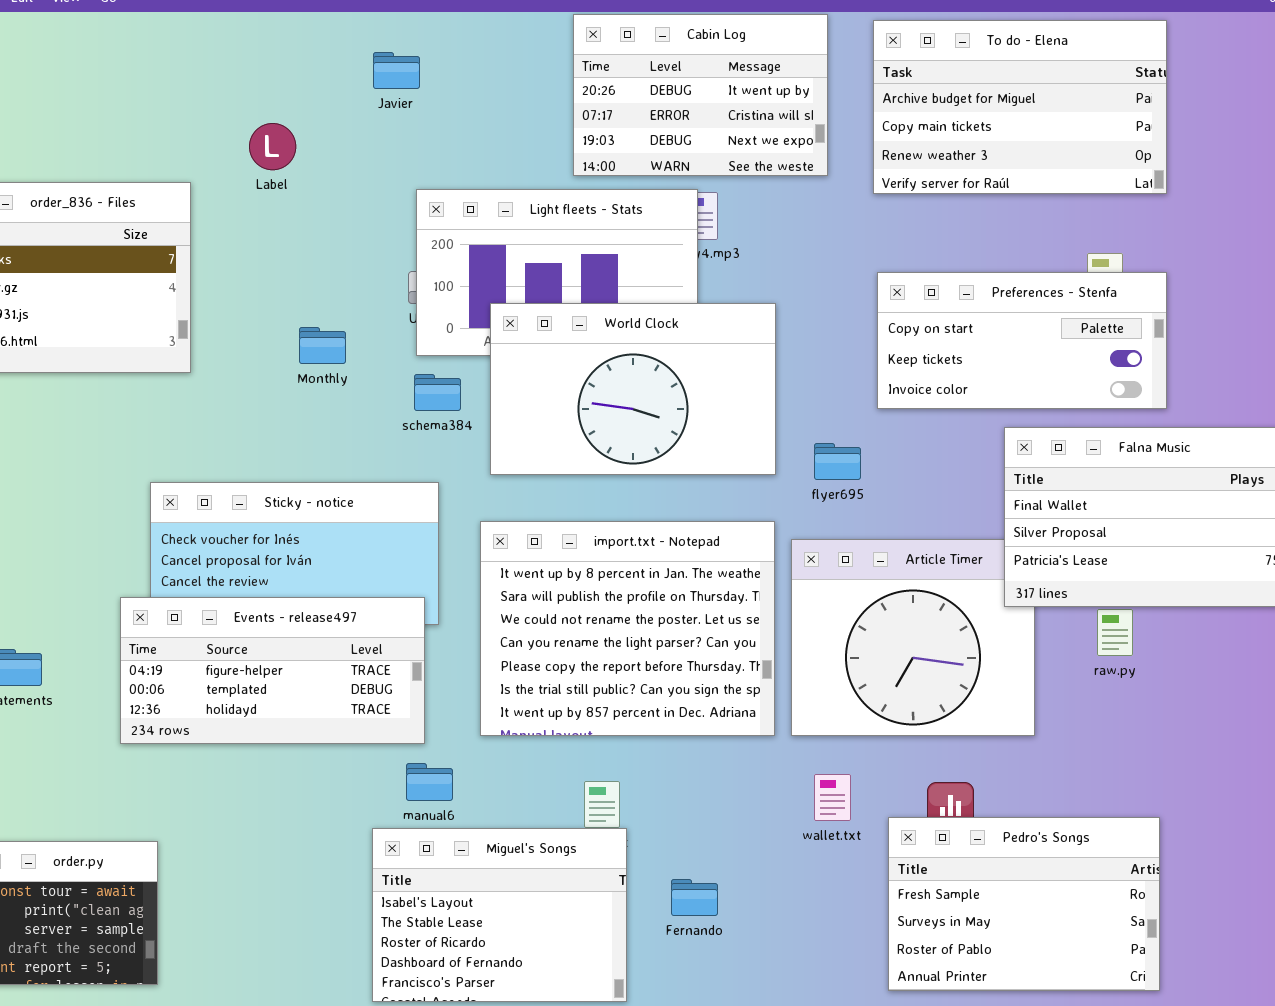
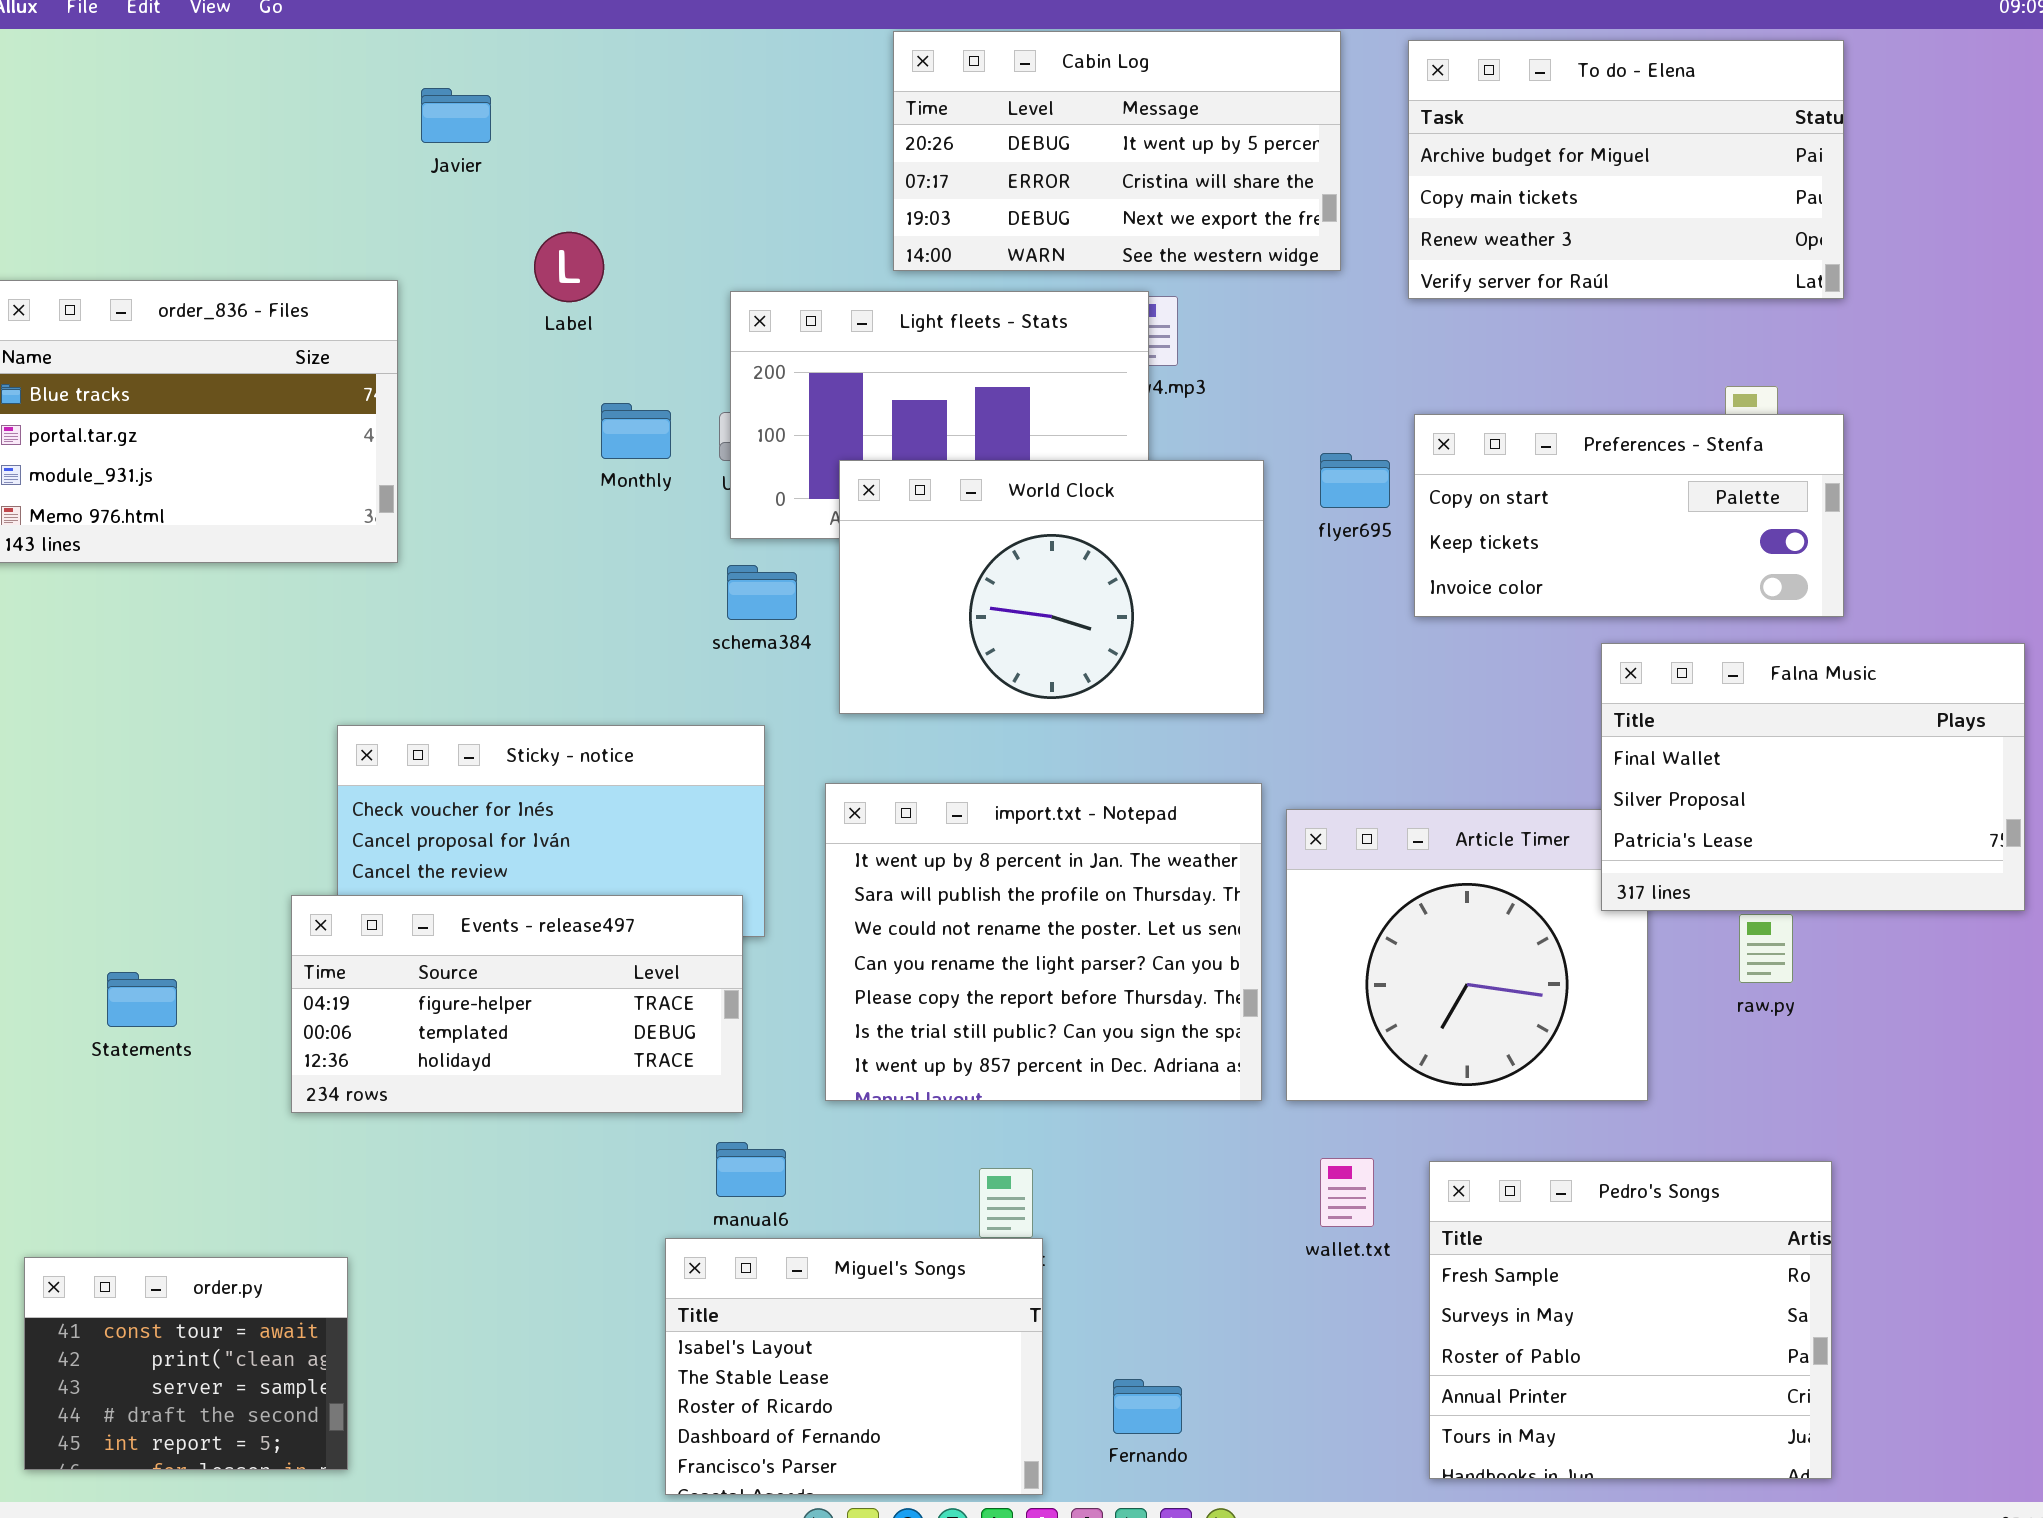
Cabin Log: [573,14,828,176] -> [893,31,1341,271], resized
Javier: [373,52,420,89] -> [421,88,491,143], moved
Label: [249,123,296,170] -> [534,232,604,302], moved
Monthly: [299,327,346,364] -> [601,403,671,459], moved
flyer695: [814,443,861,480] -> [1320,453,1390,508], moved
Pedro's Songs: [888,817,1160,991] -> [1429,1161,1832,1479], resized
Fernando: [671,879,718,916] -> [1113,1379,1182,1434], moved

